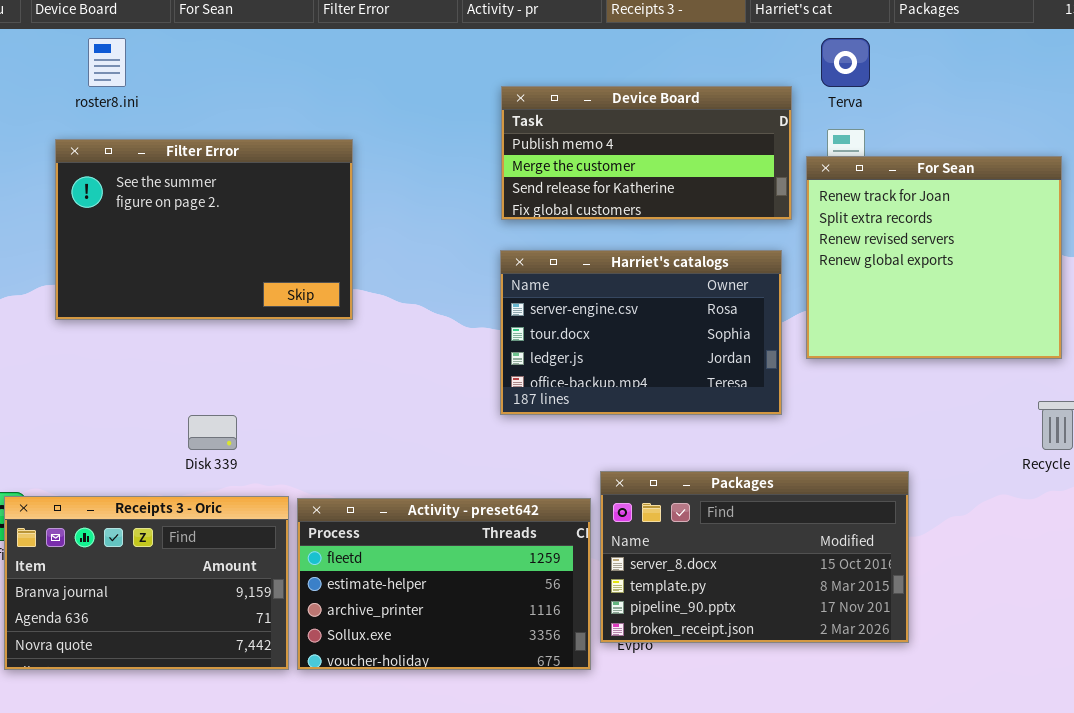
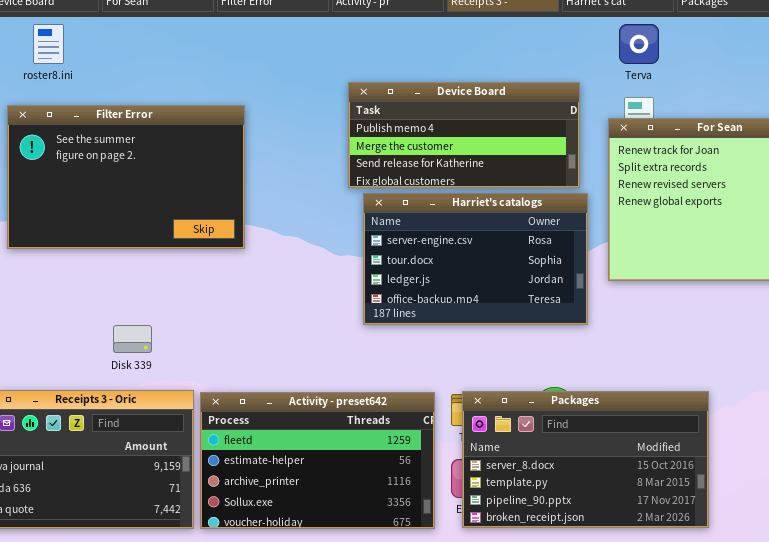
Device Board: [501,86,792,220] -> [348,82,580,188], moved
Packages: [600,471,909,643] -> [462,391,709,528], moved

